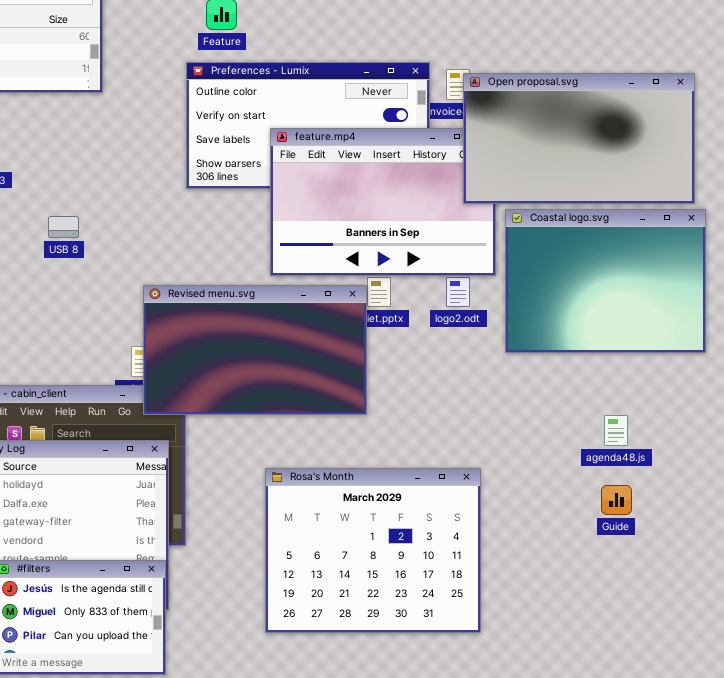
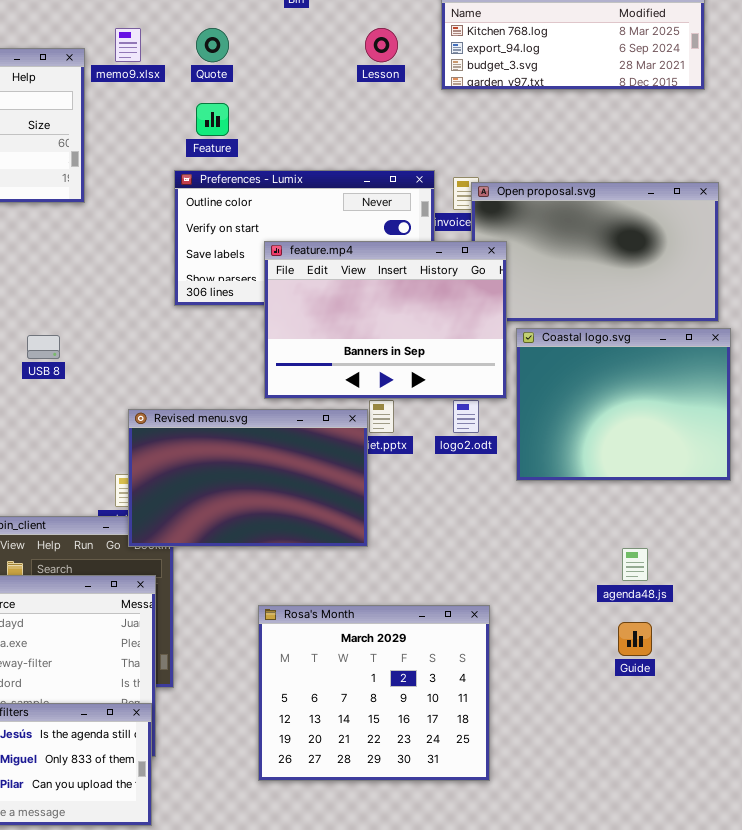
feature.mp4: [270,128,496,276] -> [264,241,507,399], raised

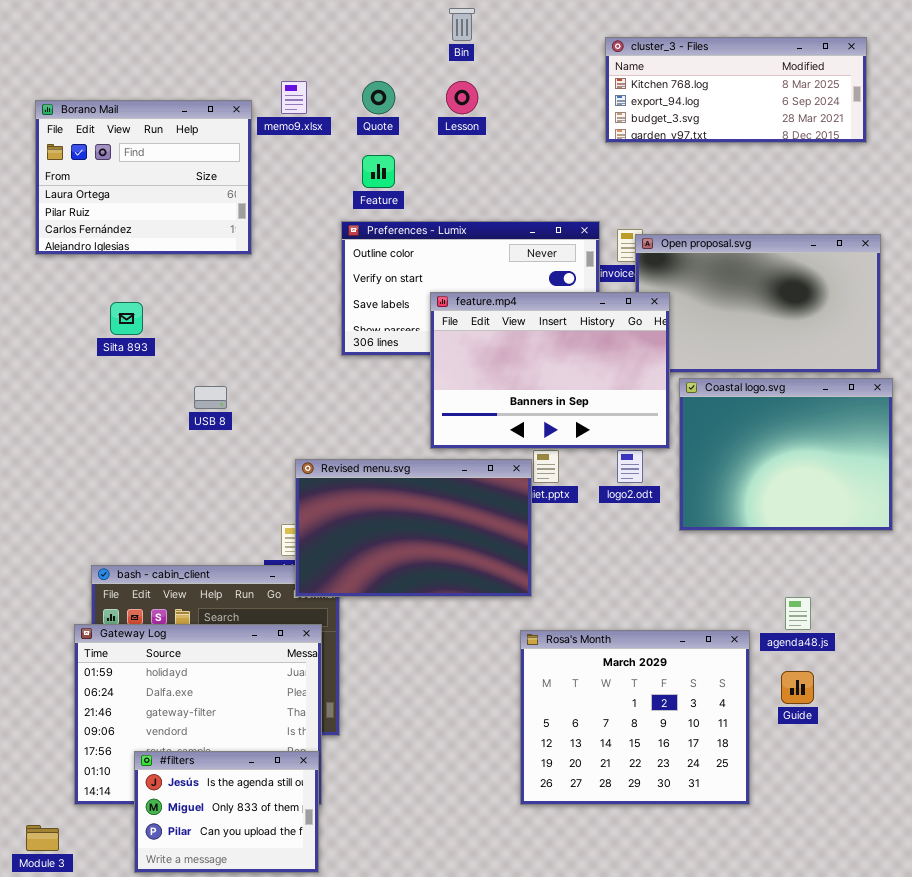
Lesson: [365,28,398,62] -> [446,81,478,114], moved
Rosa's Month: [258,605,490,781] -> [520,630,750,805], moved

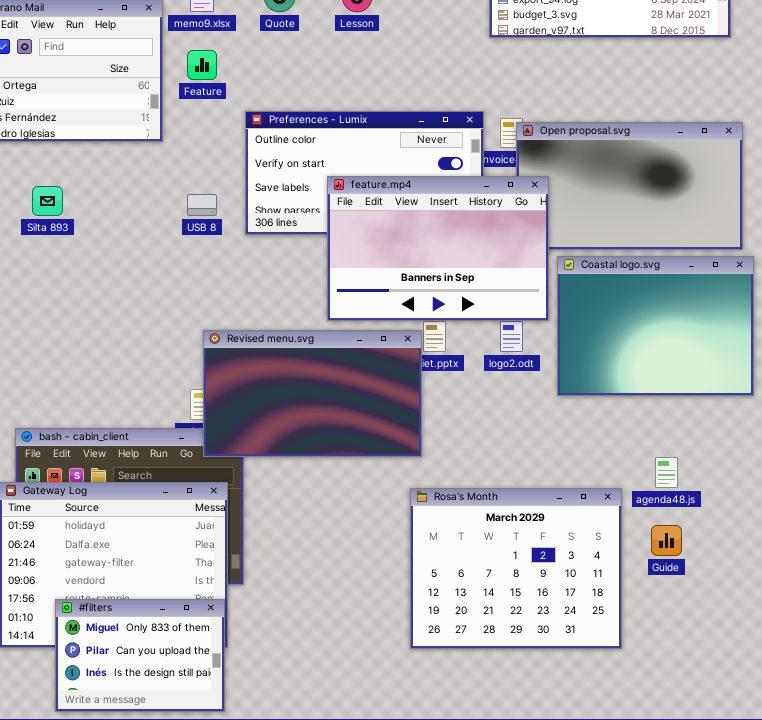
Feature: [362,155,395,188] -> [187,50,217,80], moved
USB 8: [194,386,227,409] -> [187,194,217,216], moved
#filters: [134,751,319,873] -> [55,599,225,712], scrolled down 1 row

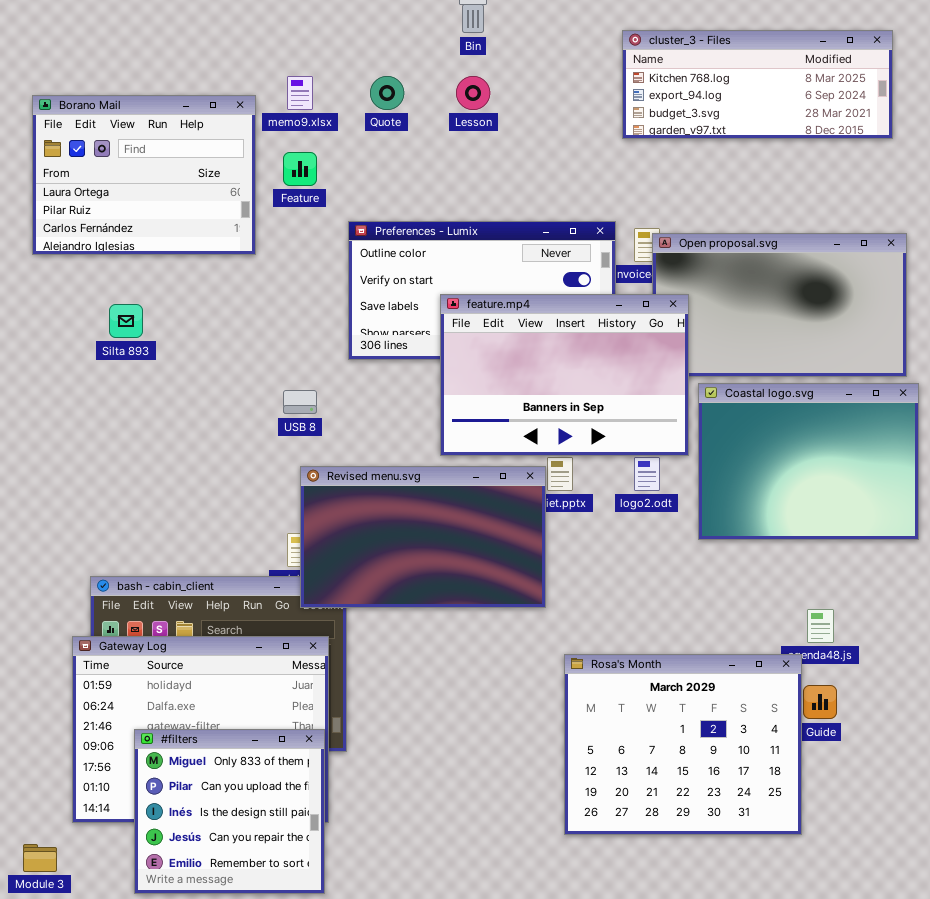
USB 8: [187,194,217,216] -> [283,390,317,414], moved
Rosa's Month: [410,488,622,649] -> [564,654,802,835], moved
#filters: [55,599,225,712] -> [134,729,325,894], resized

